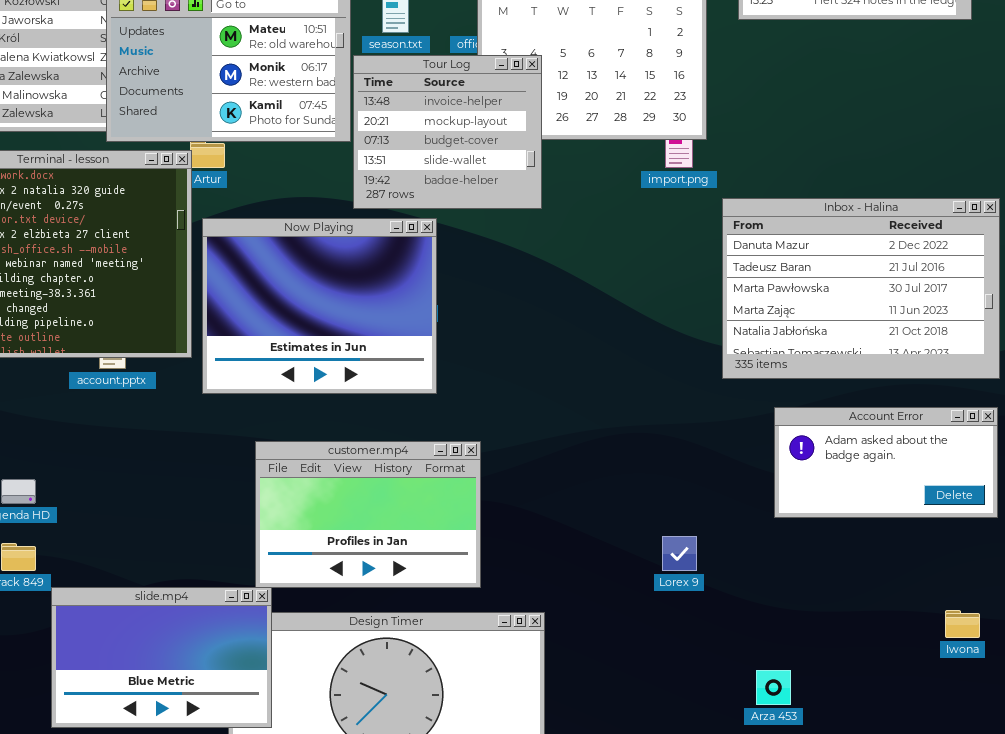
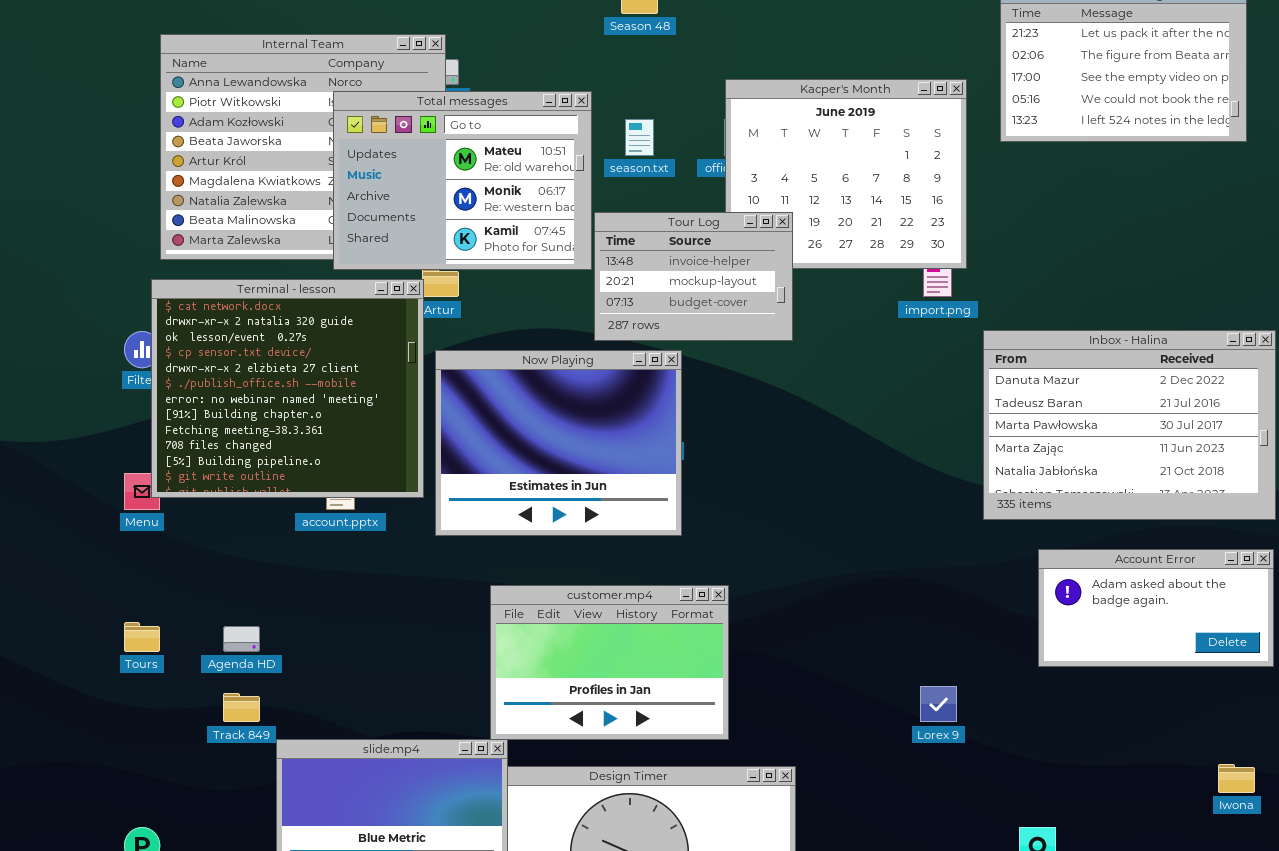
Tour Log: [353,55,542,209] -> [594,212,793,341], resized

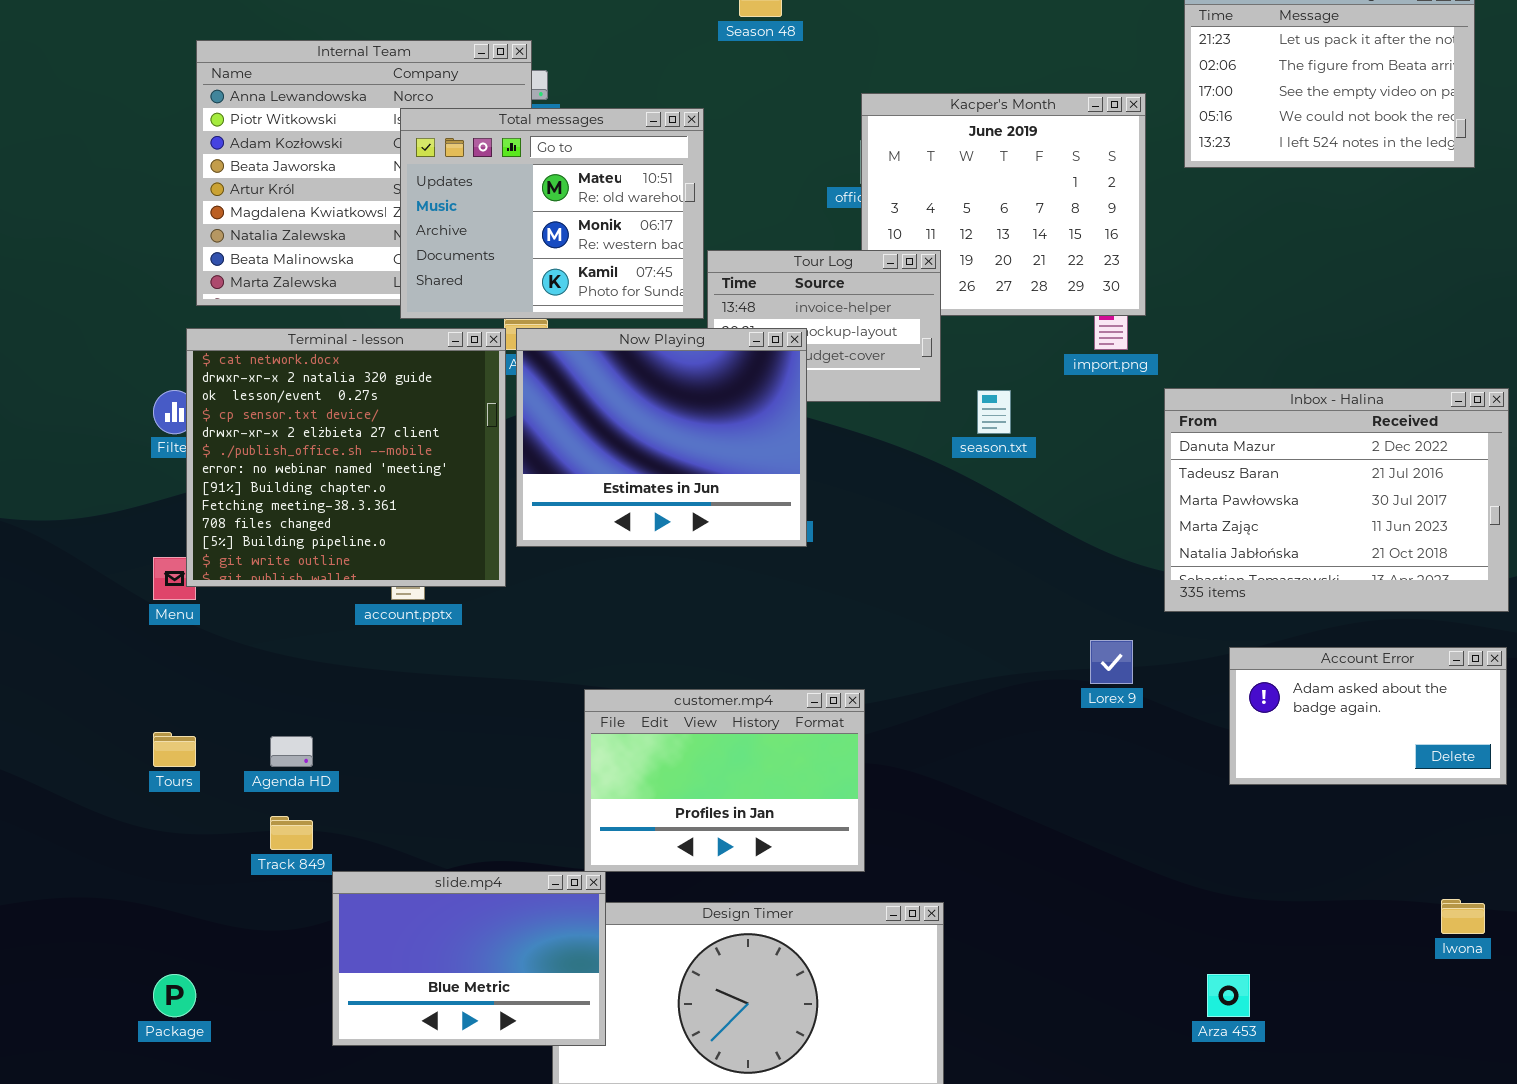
season.txt: [625,119,654,156] -> [977,390,1011,434], moved
Now Playing: [435,350,682,536] -> [516,328,807,547], moved
Lorex 9: [920,686,957,722] -> [1090,640,1133,684], moved

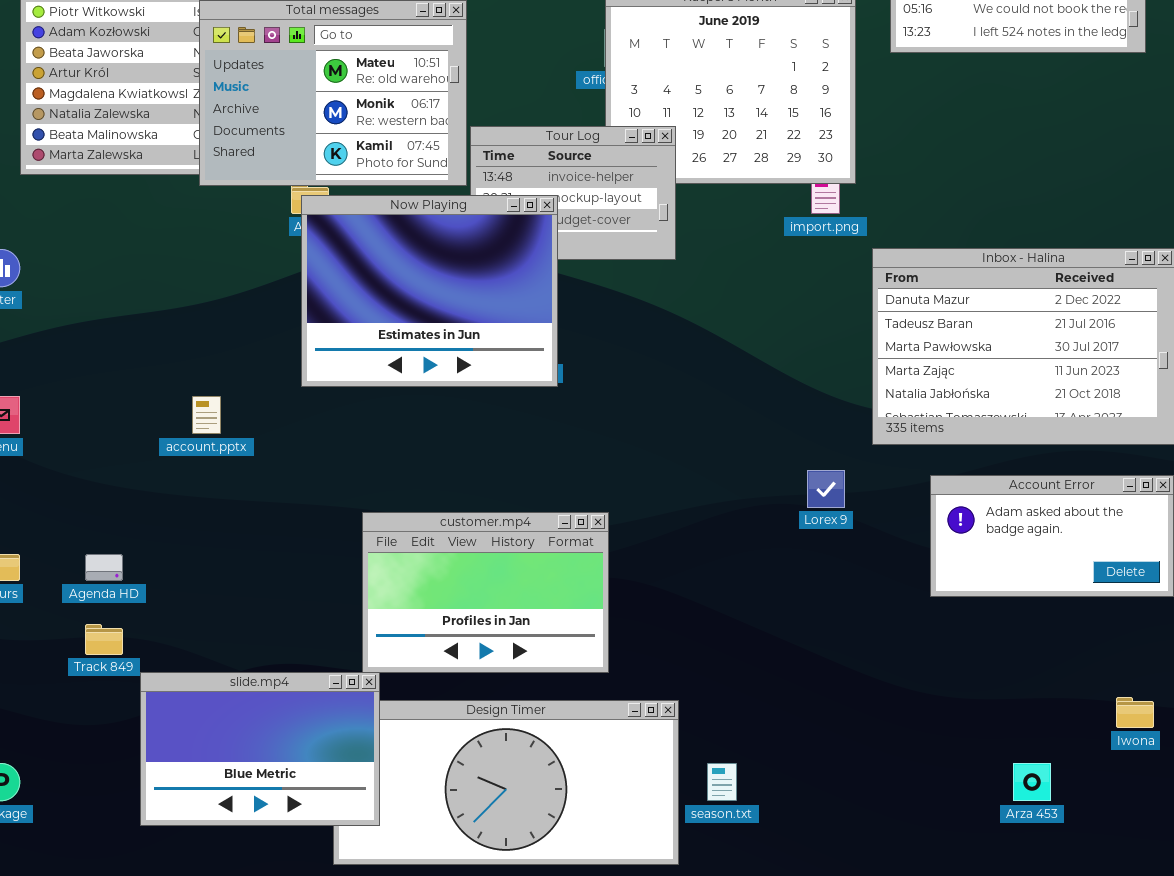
Terminal - lesson: [186,328,506,587] -> none, closed
season.txt: [977,390,1011,434] -> [707,763,737,801], moved
Arza 453: [1207,974,1250,1017] -> [1013,763,1051,801], moved

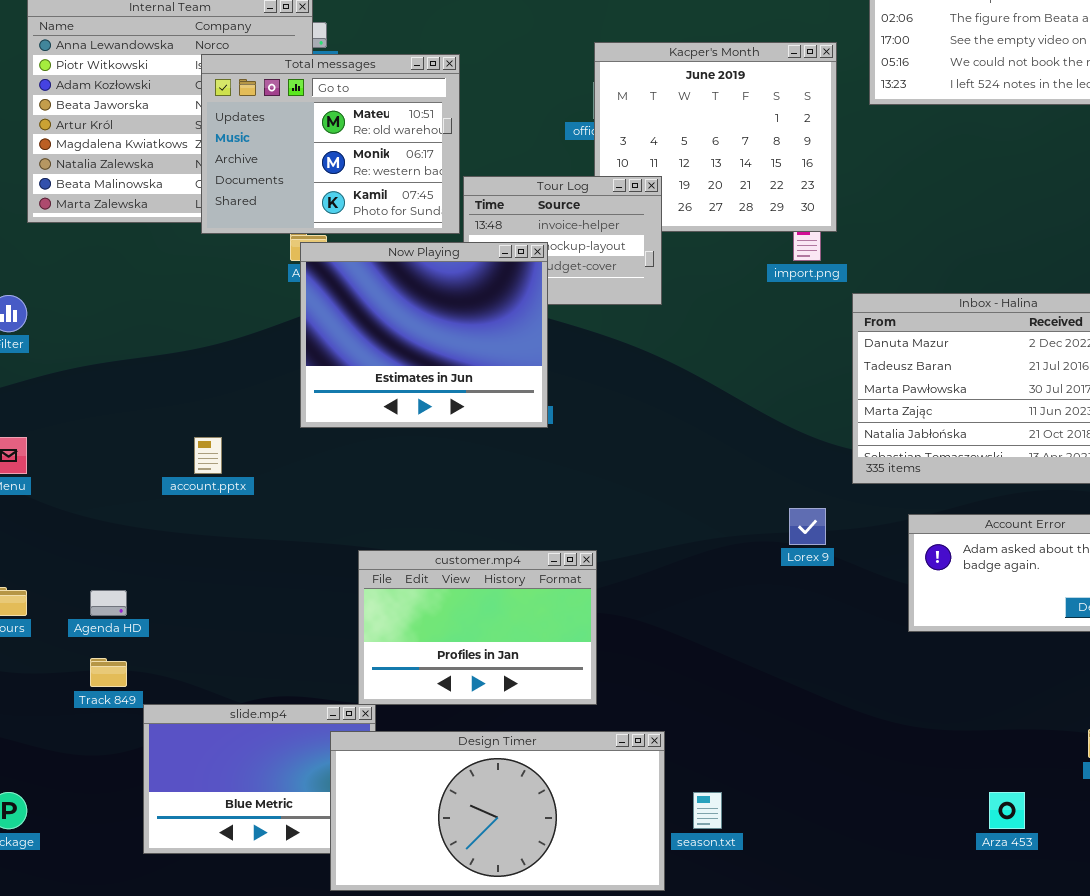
Design Timer: [333,700,679,865] -> [330,731,665,891], raised

